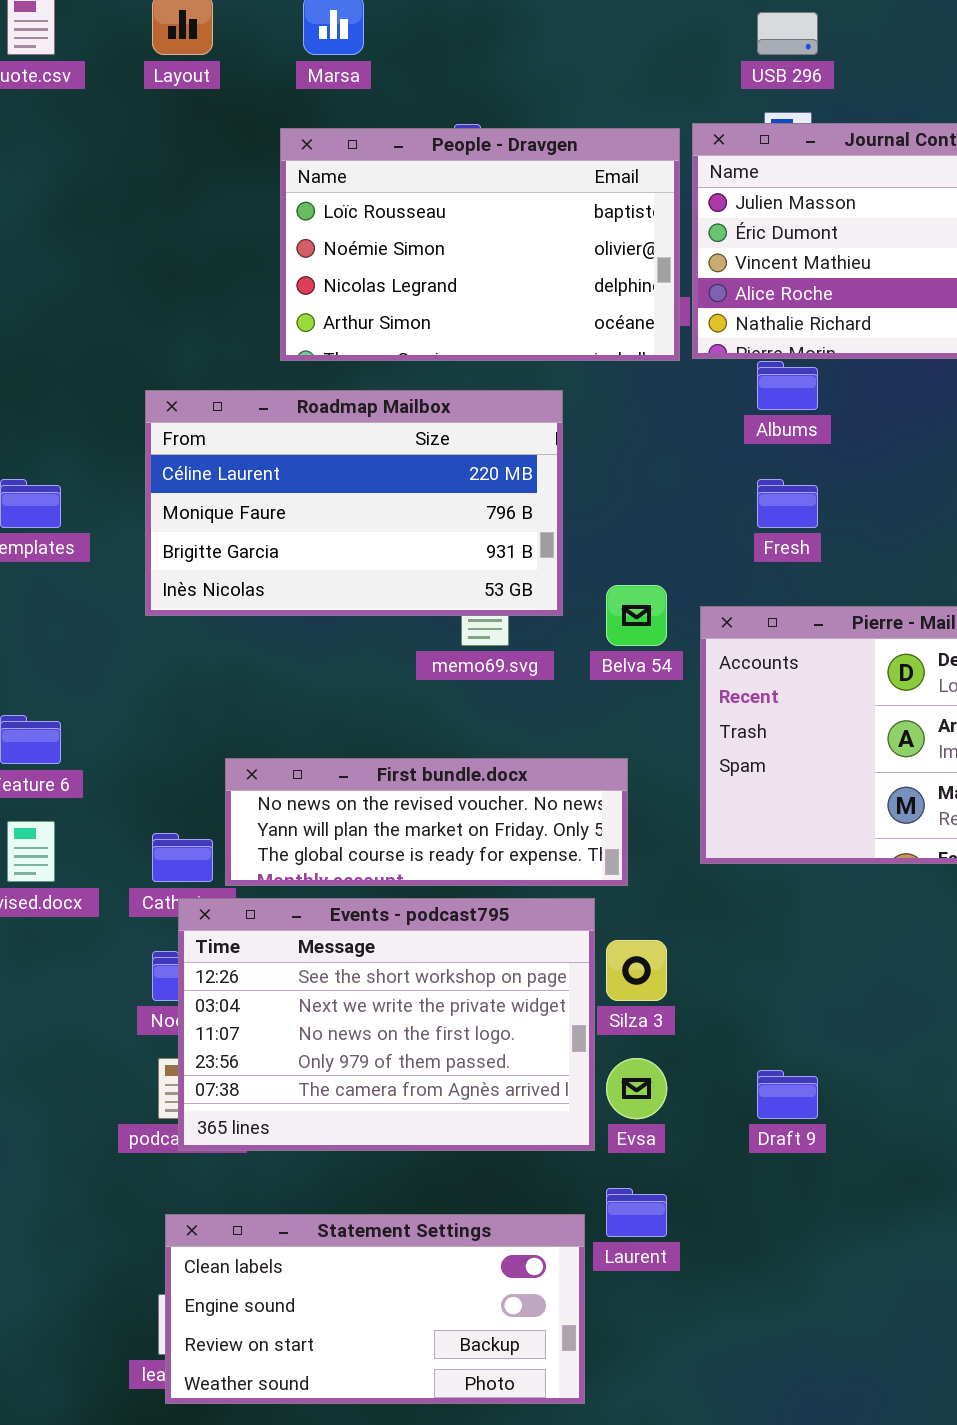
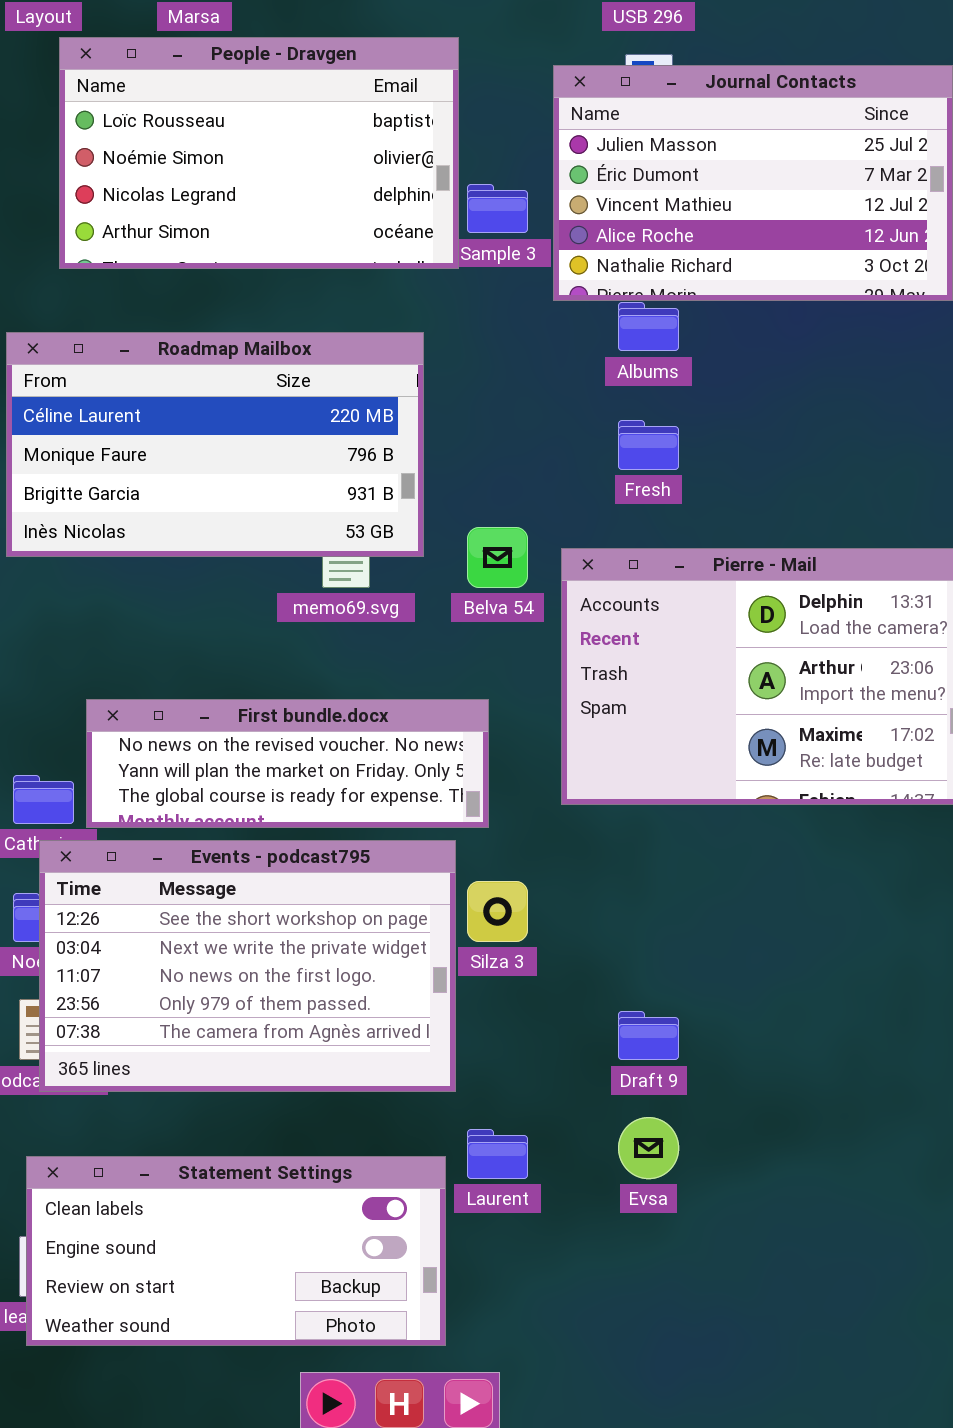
People - Dravgen: [280,128,680,361] -> [59,37,459,269], moved
Evsa: [606,1058,667,1119] -> [618,1117,679,1179], moved

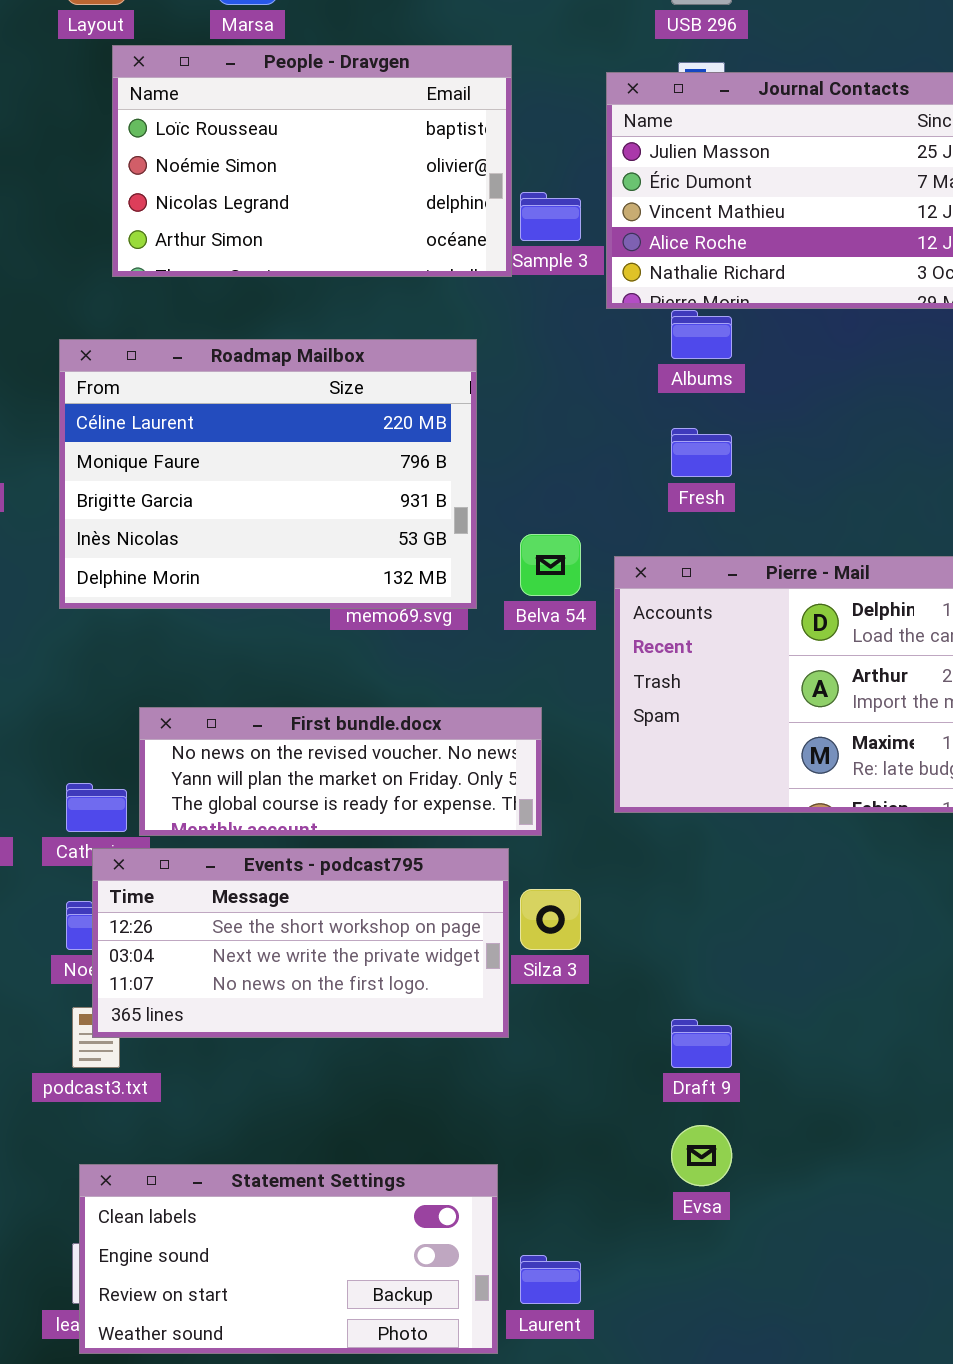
Roadmap Mailbox: [6,332,424,557] -> [59,339,477,609], resized
Events - podcast795: [39,840,456,1092] -> [92,848,509,1038], resized
Laurent: [467,1129,528,1179] -> [520,1255,581,1304], moved

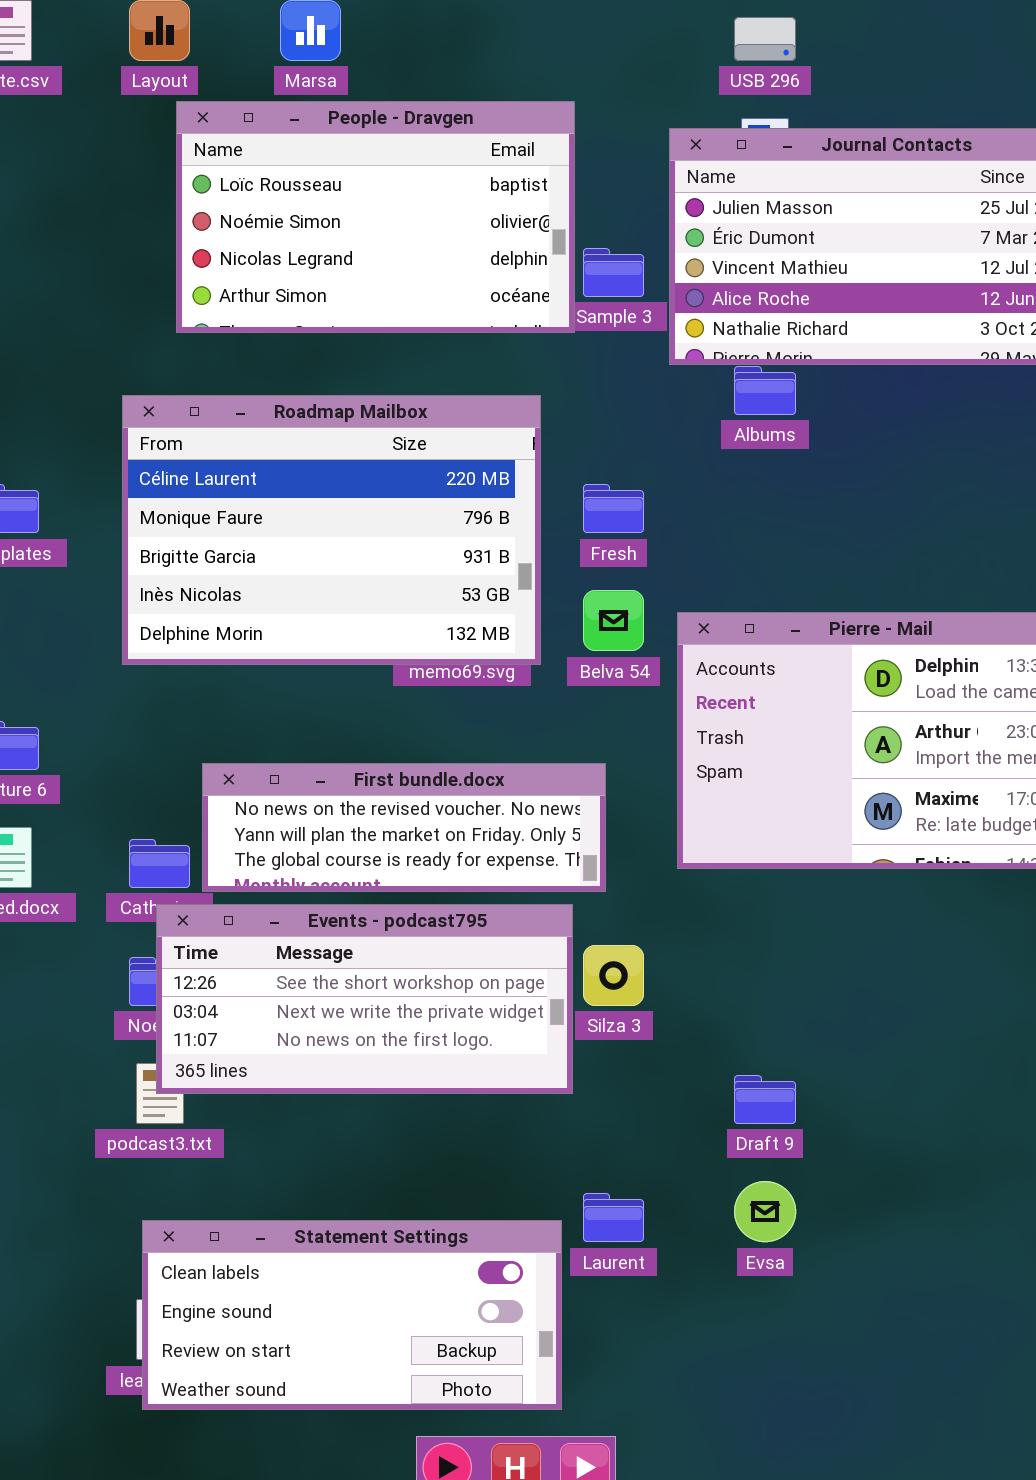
Fresh: [671,428,732,477] -> [583,484,644,533], moved
Laurent: [520,1255,581,1304] -> [583,1193,644,1242], moved

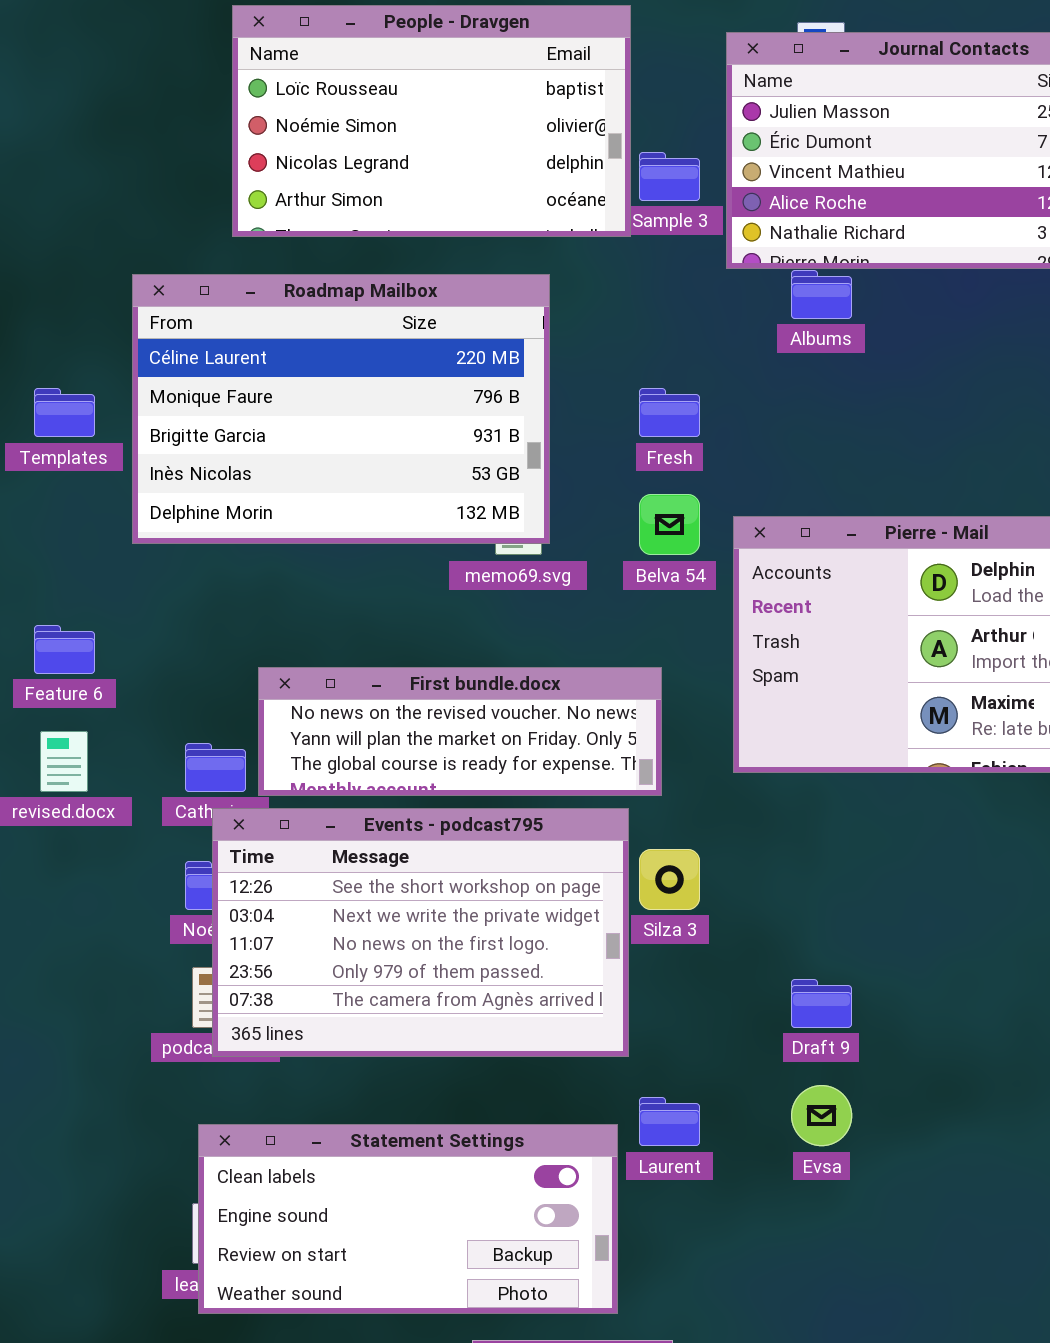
Roadmap Mailbox: [122,395,541,665] -> [132,274,550,544], moved
Events - podcast795: [156,904,573,1094] -> [212,808,629,1057], resized

